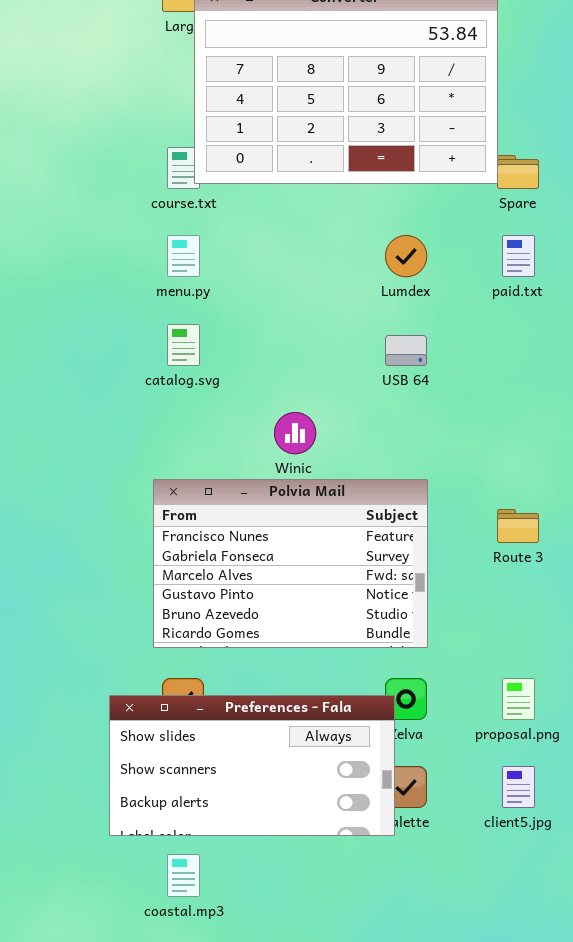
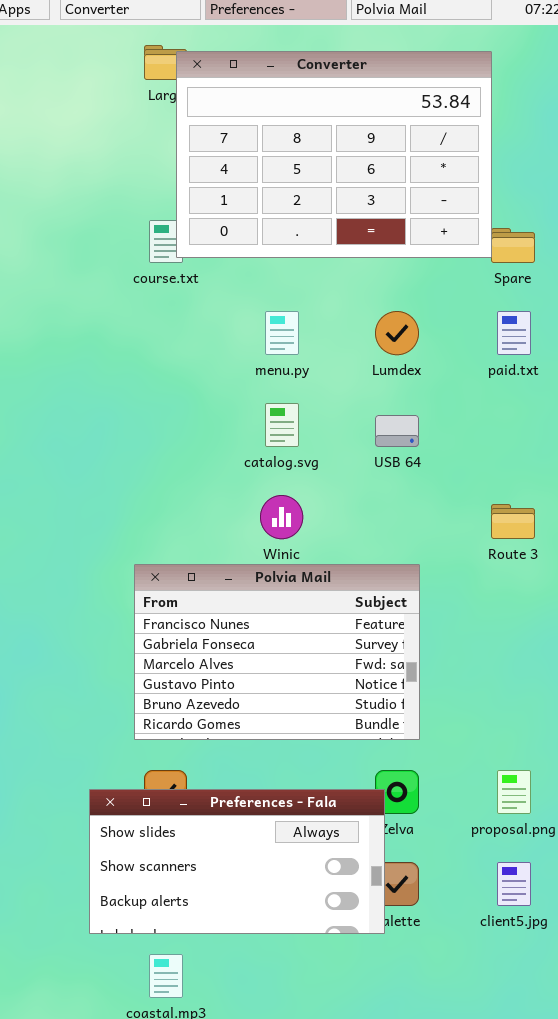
menu.py: [167,235,200,277] -> [265,311,299,355], moved
catalog.svg: [167,324,200,366] -> [265,403,299,447], moved
Route 3: [497,509,539,543] -> [491,504,535,539], moved

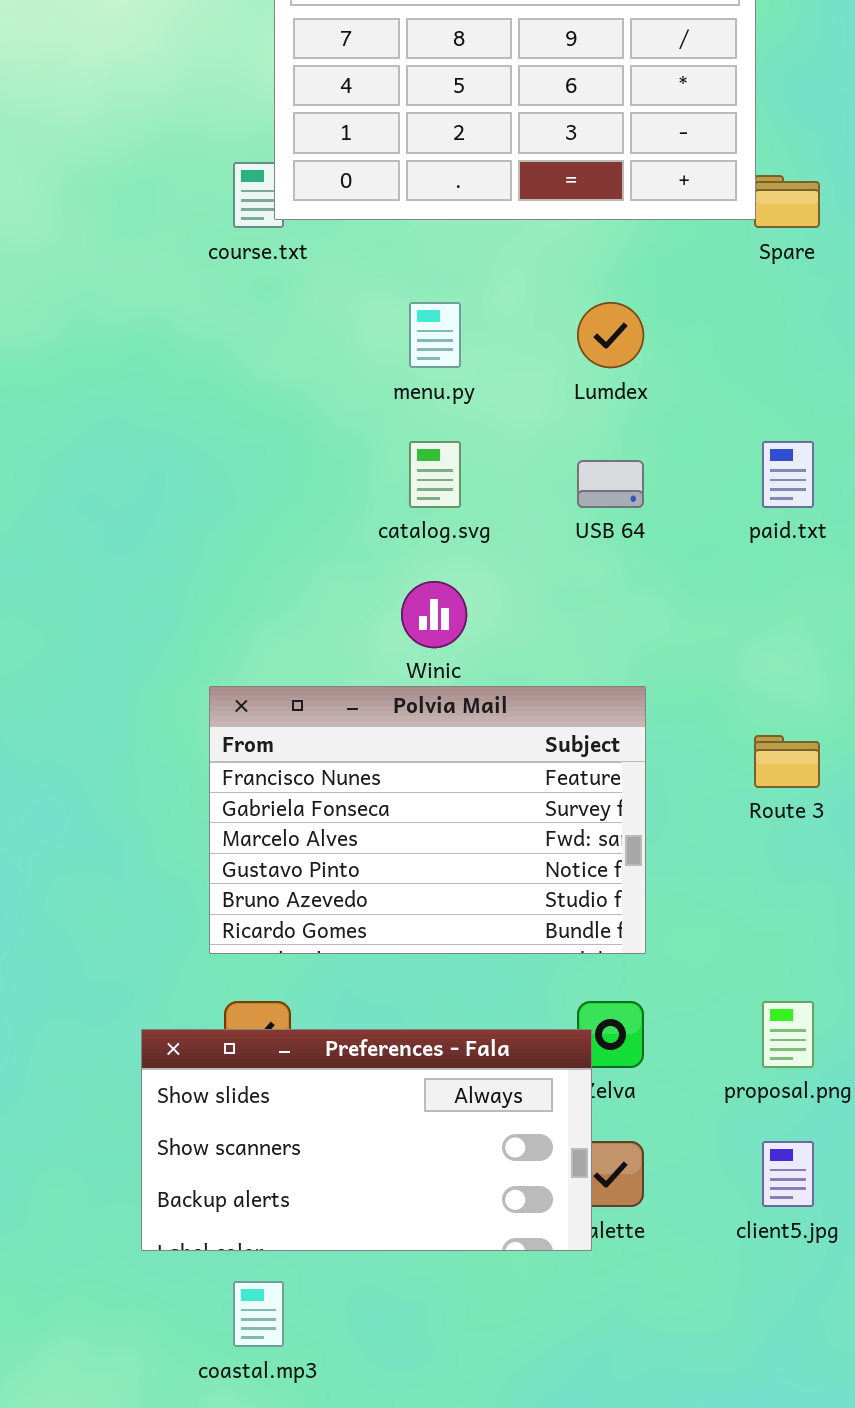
paid.txt: [497,311,531,355] -> [762,441,814,508], moved
Route 3: [491,504,535,539] -> [754,735,820,788], moved

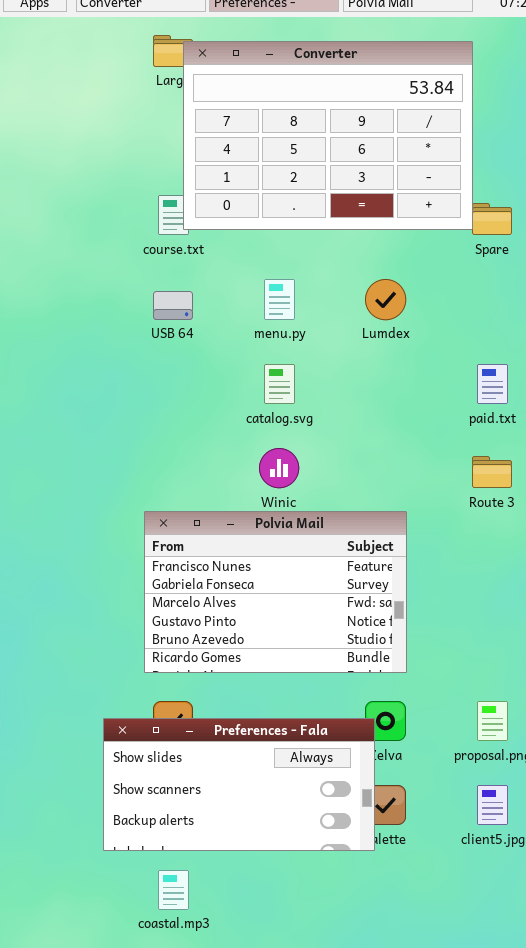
USB 64: [577,460,644,508] -> [153,291,193,320], moved
Route 3: [754,735,820,788] -> [472,456,512,488], moved

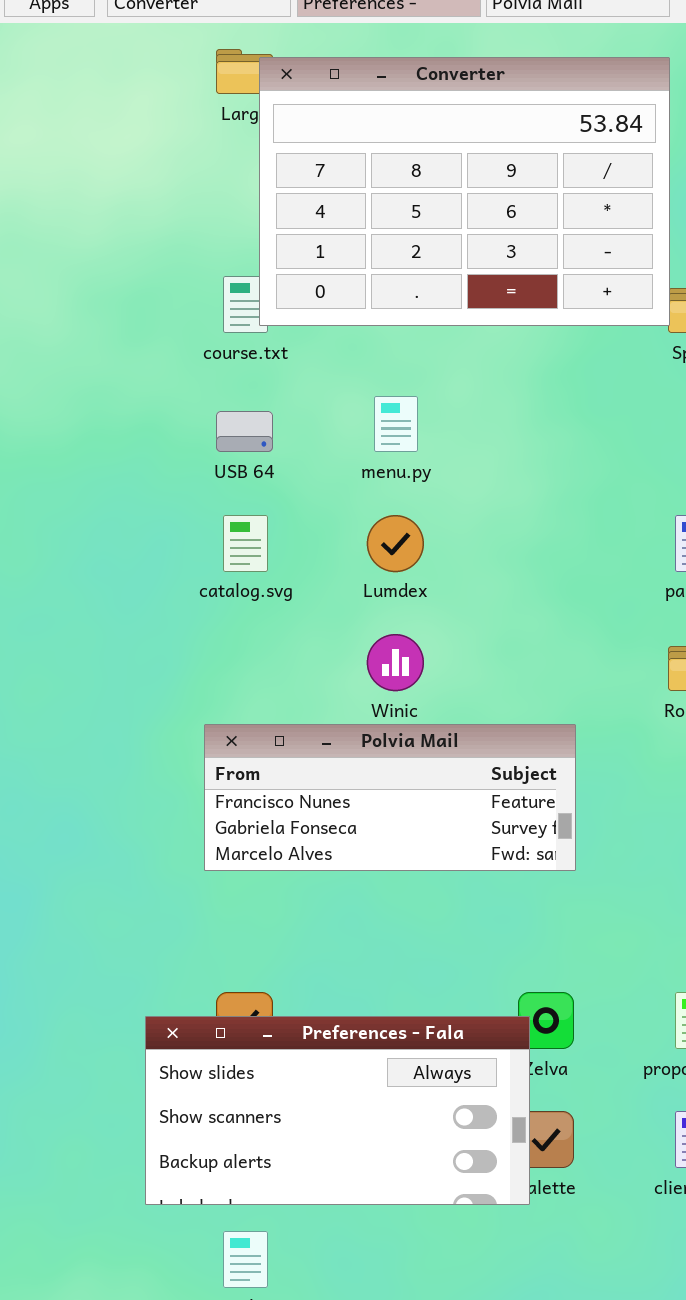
Lumdex: [365,279,406,320] -> [367,515,424,572], moved
catalog.svg: [264,364,295,404] -> [223,515,268,572], moved
Polvia Mail: [144,511,407,673] -> [204,724,576,871], resized

